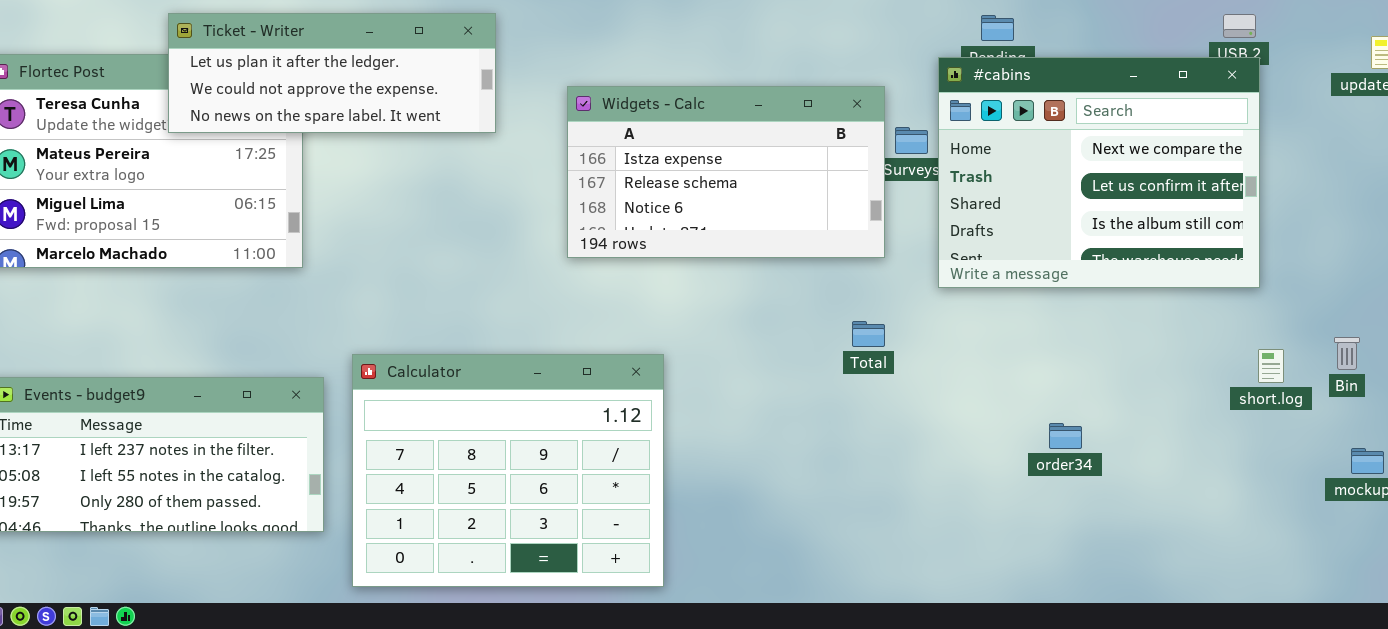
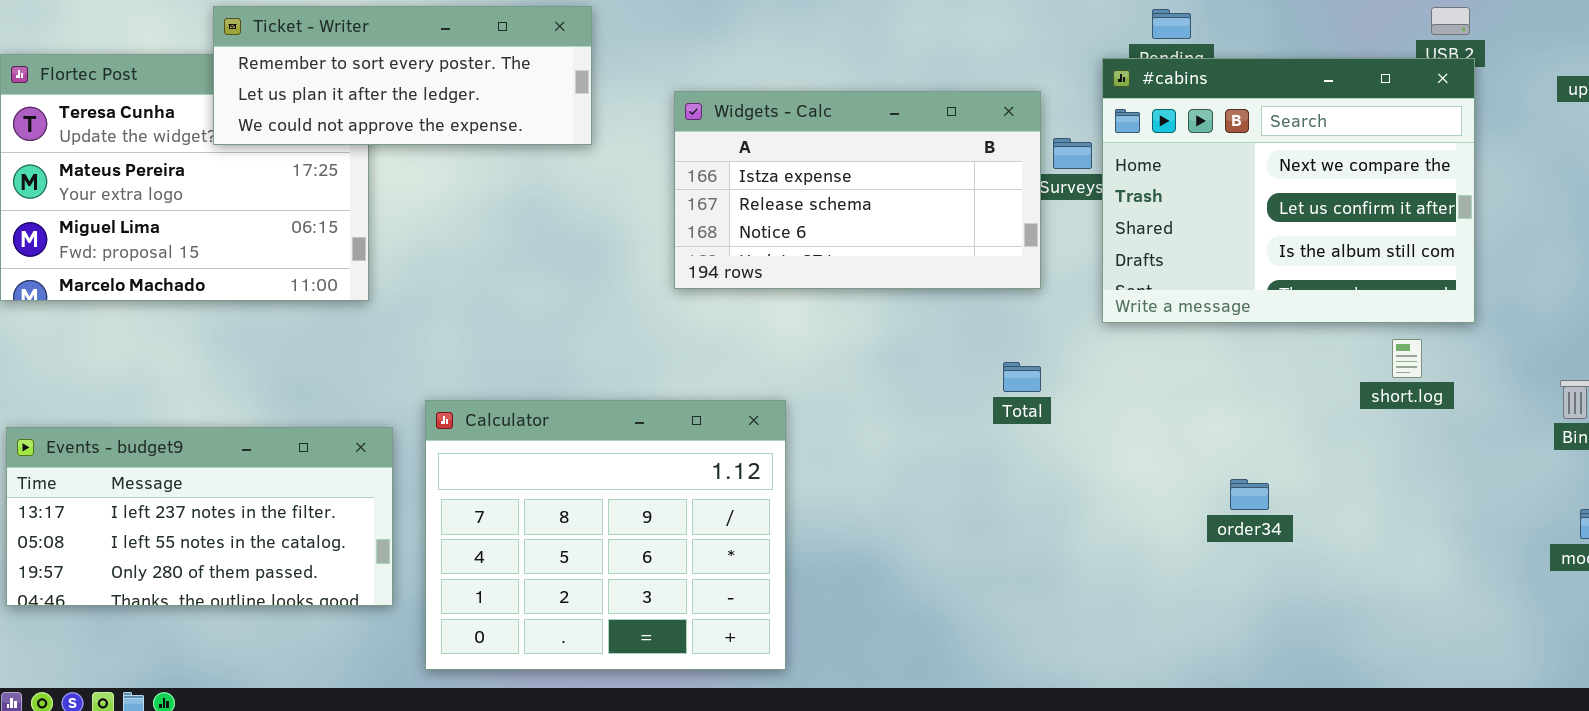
Ticket - Writer: [168,13,496,133] -> [213,6,592,145], scrolled up 1 row
short.log: [1258,349,1284,383] -> [1392,339,1422,378], moved

